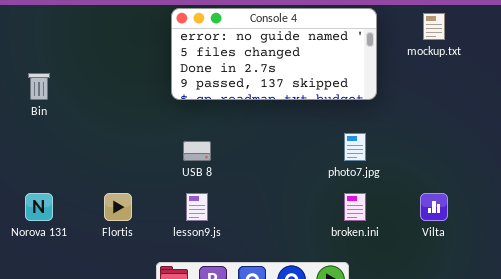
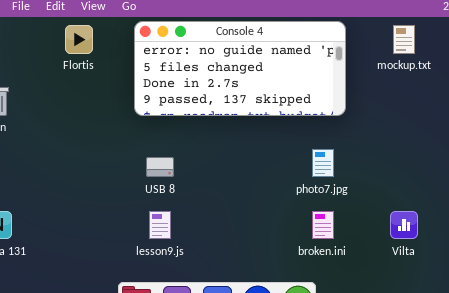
Flortis: [104,193,132,221] -> [65,25,93,54], moved

